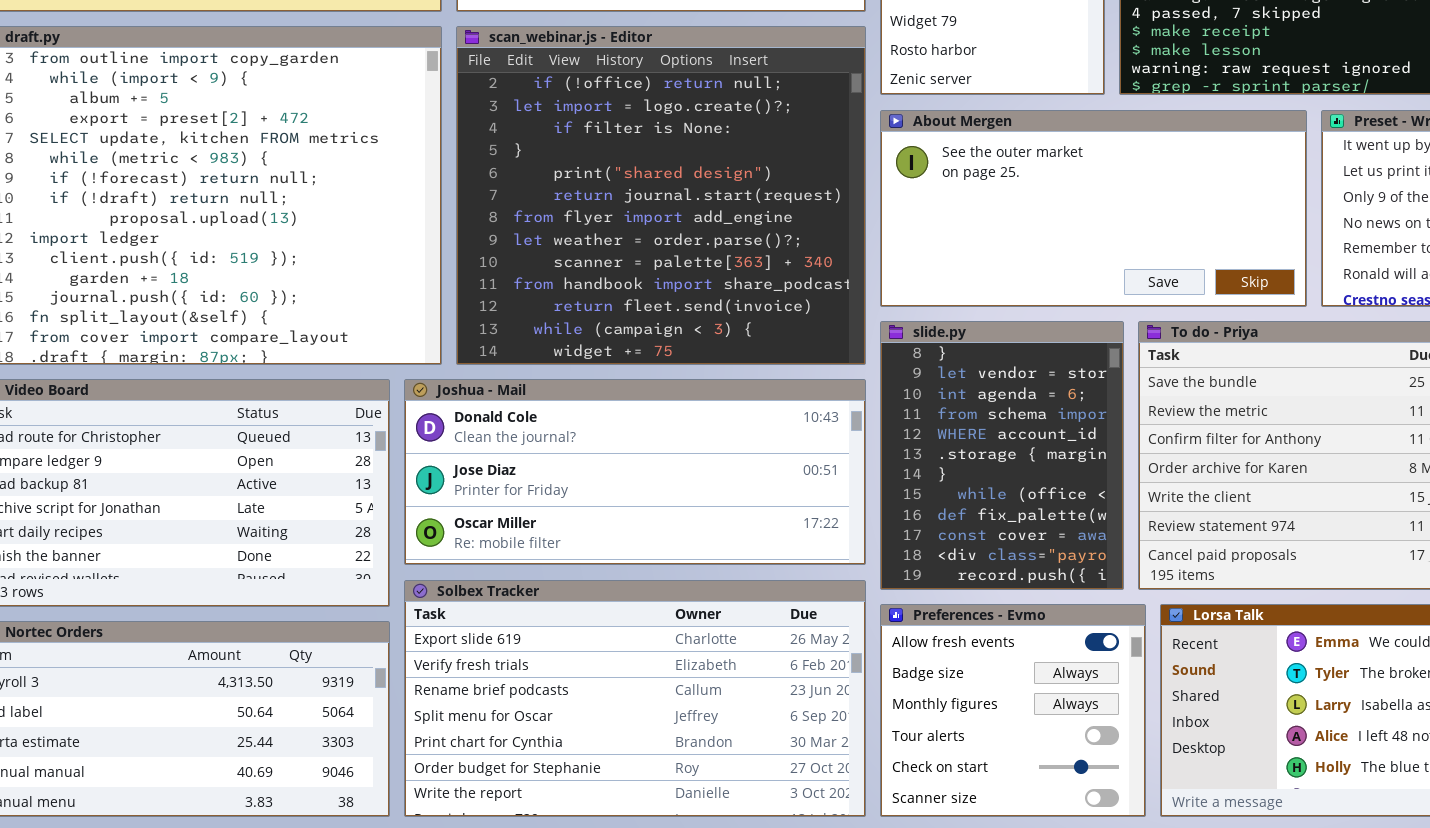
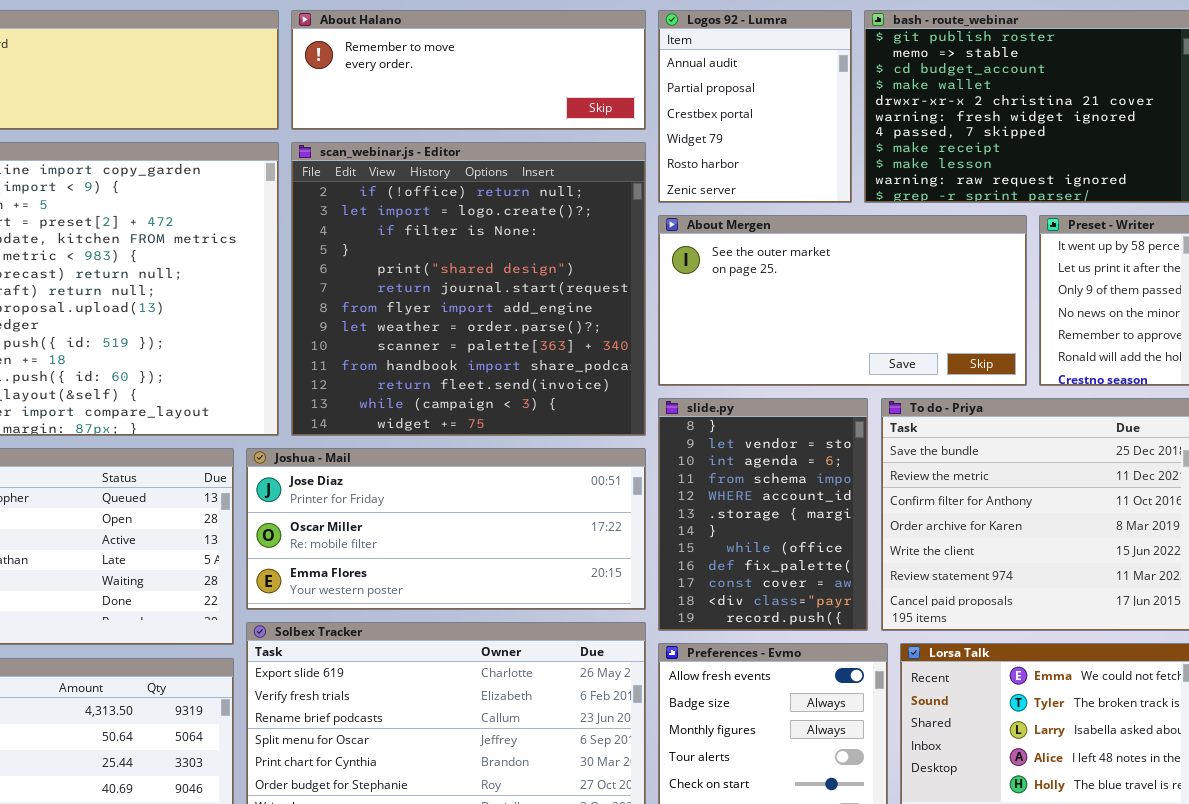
Joshua - Mail: [404,379,866,565] -> [246,448,646,610], scrolled down 1 row

